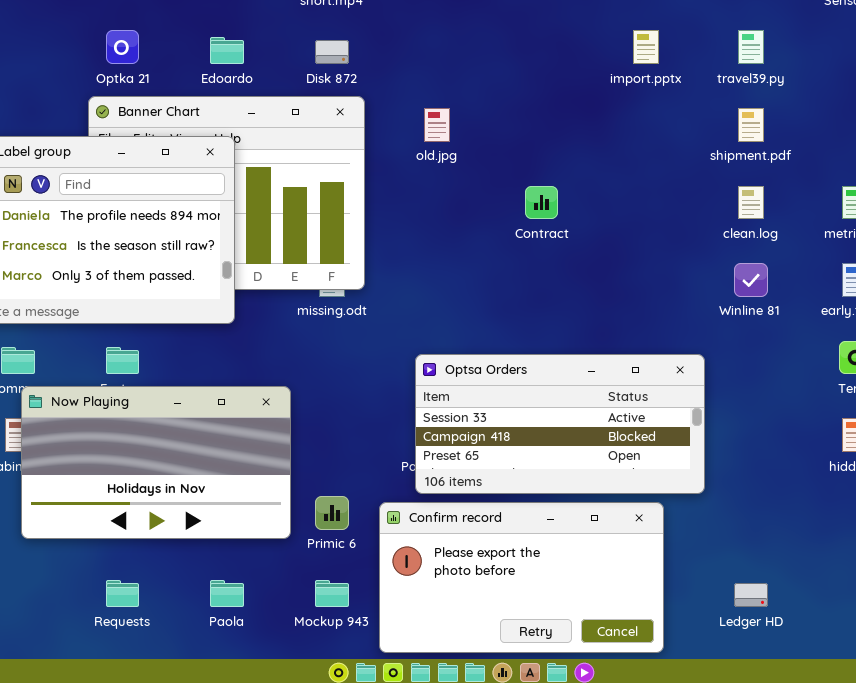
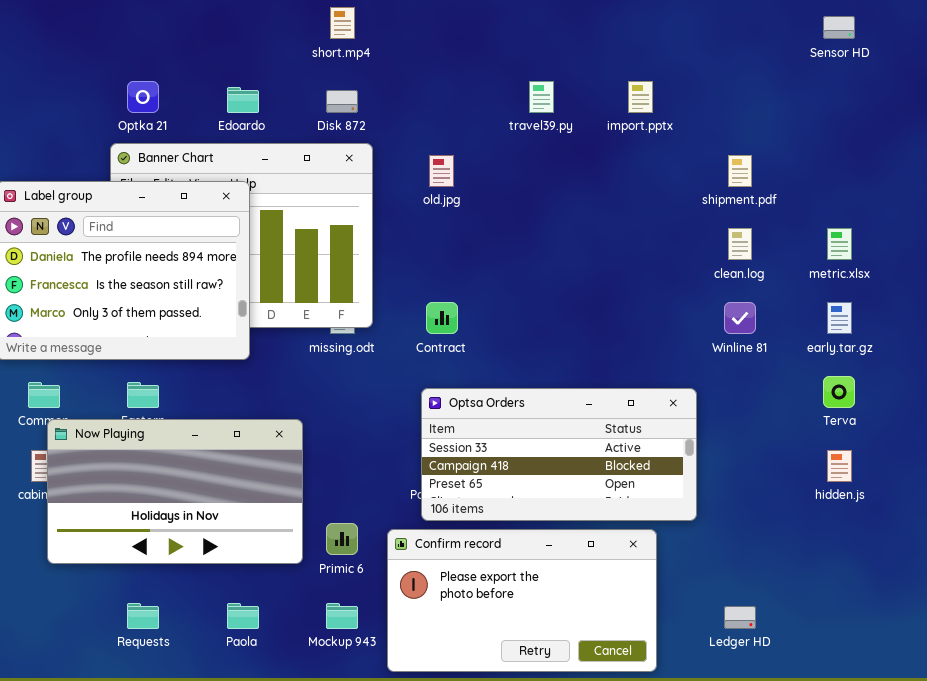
travel39.py: [738,30,764,64] -> [529,81,554,113], moved
Contract: [525,186,558,219] -> [426,302,458,334], moved

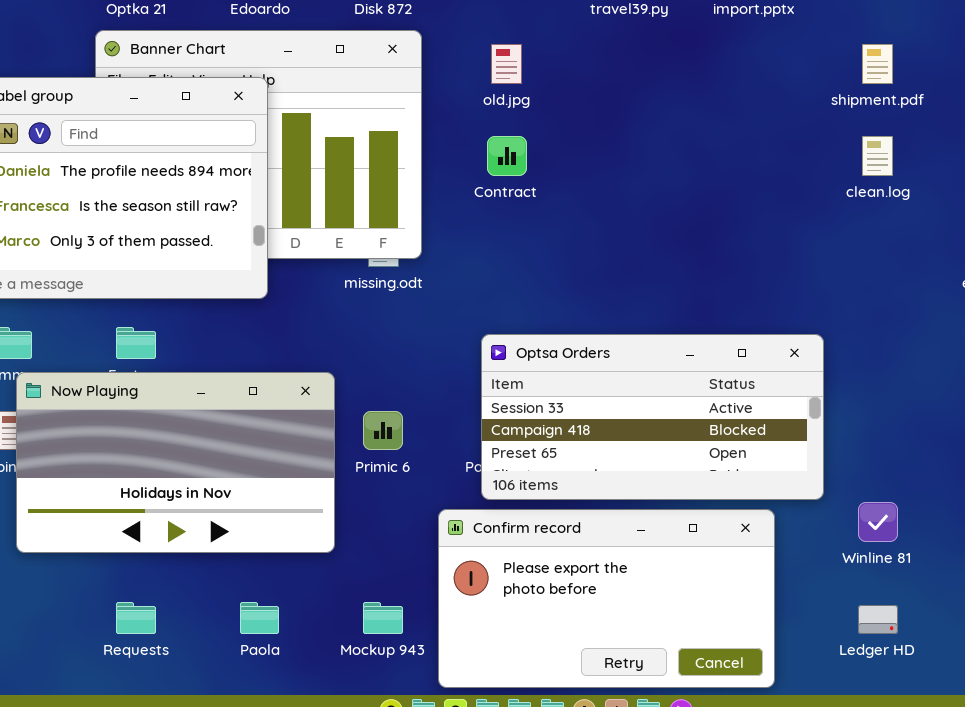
Contract: [426,302,458,334] -> [487,136,527,176], moved
Winline 81: [724,302,756,334] -> [858,502,898,542], moved
Primic 6: [326,523,358,555] -> [363,411,403,450], moved

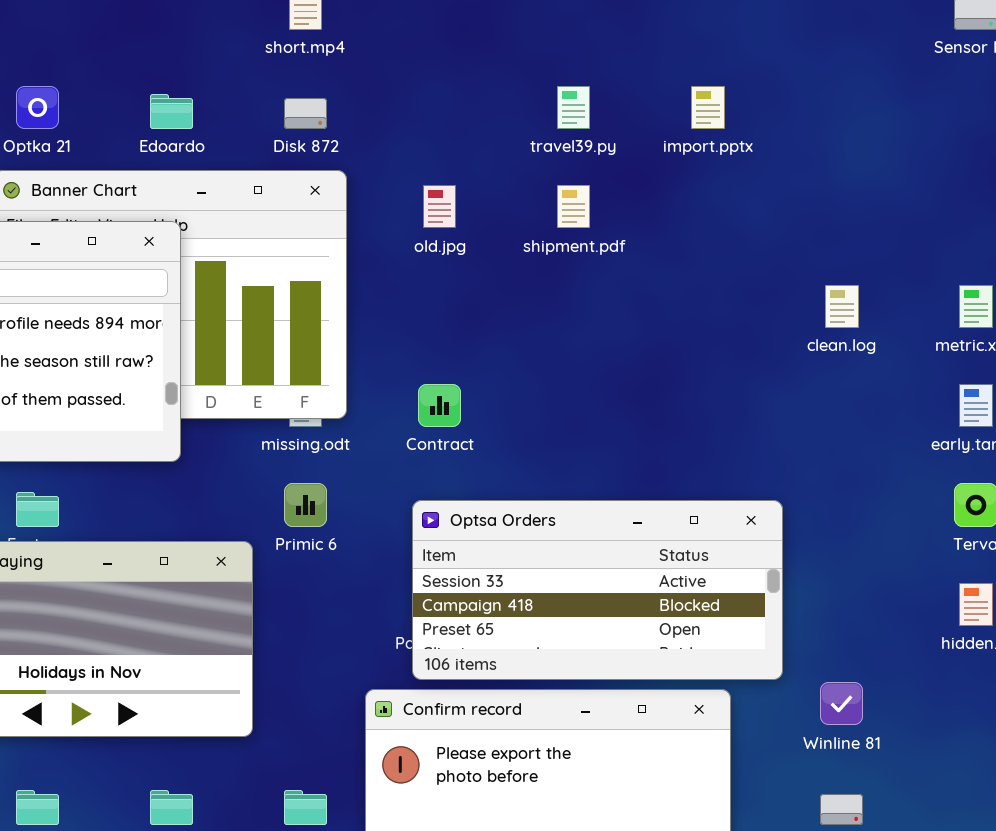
shipment.pdf: [862,44,893,84] -> [557,185,590,228], moved
Contract: [487,136,527,176] -> [418,384,461,427], moved
Primic 6: [363,411,403,450] -> [284,483,327,527], moved

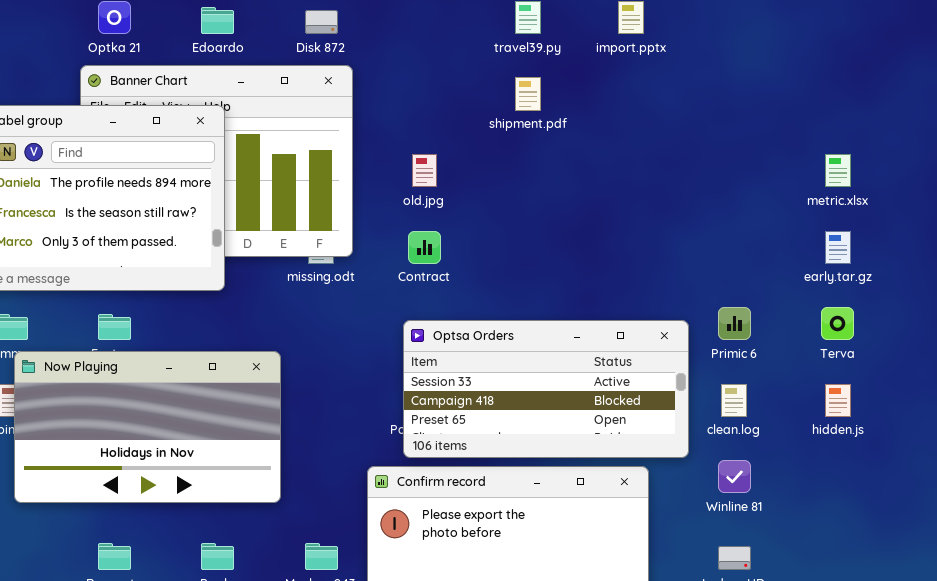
old.jpg: [423,185,456,228] -> [412,154,437,187], moved
clean.log: [825,285,859,328] -> [721,384,747,417], moved
Primic 6: [284,483,327,527] -> [718,307,751,340], moved

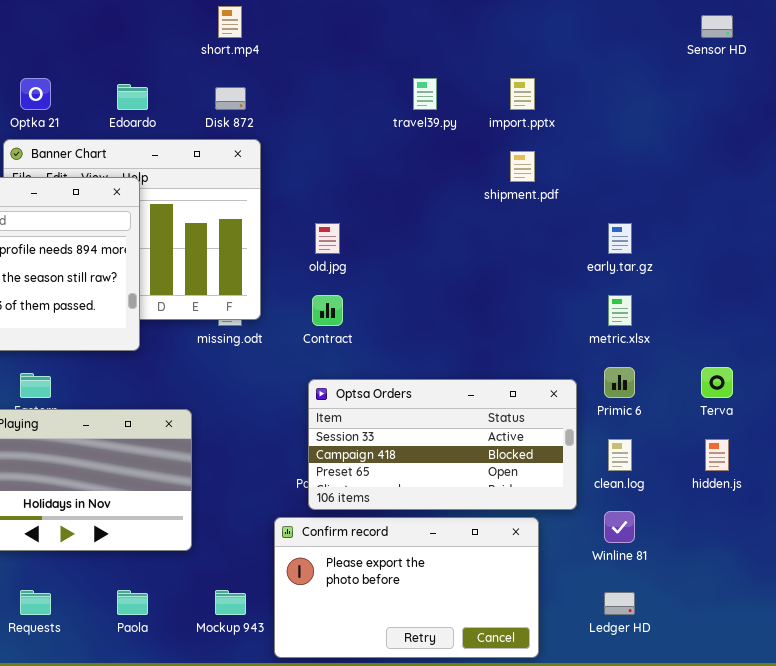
shipment.pdf: [515,77,541,111] -> [510,151,535,182], moved
metric.xlsx: [825,154,851,187] -> [608,295,632,326], moved
early.tar.gz: [825,231,851,264] -> [608,223,632,254], moved

